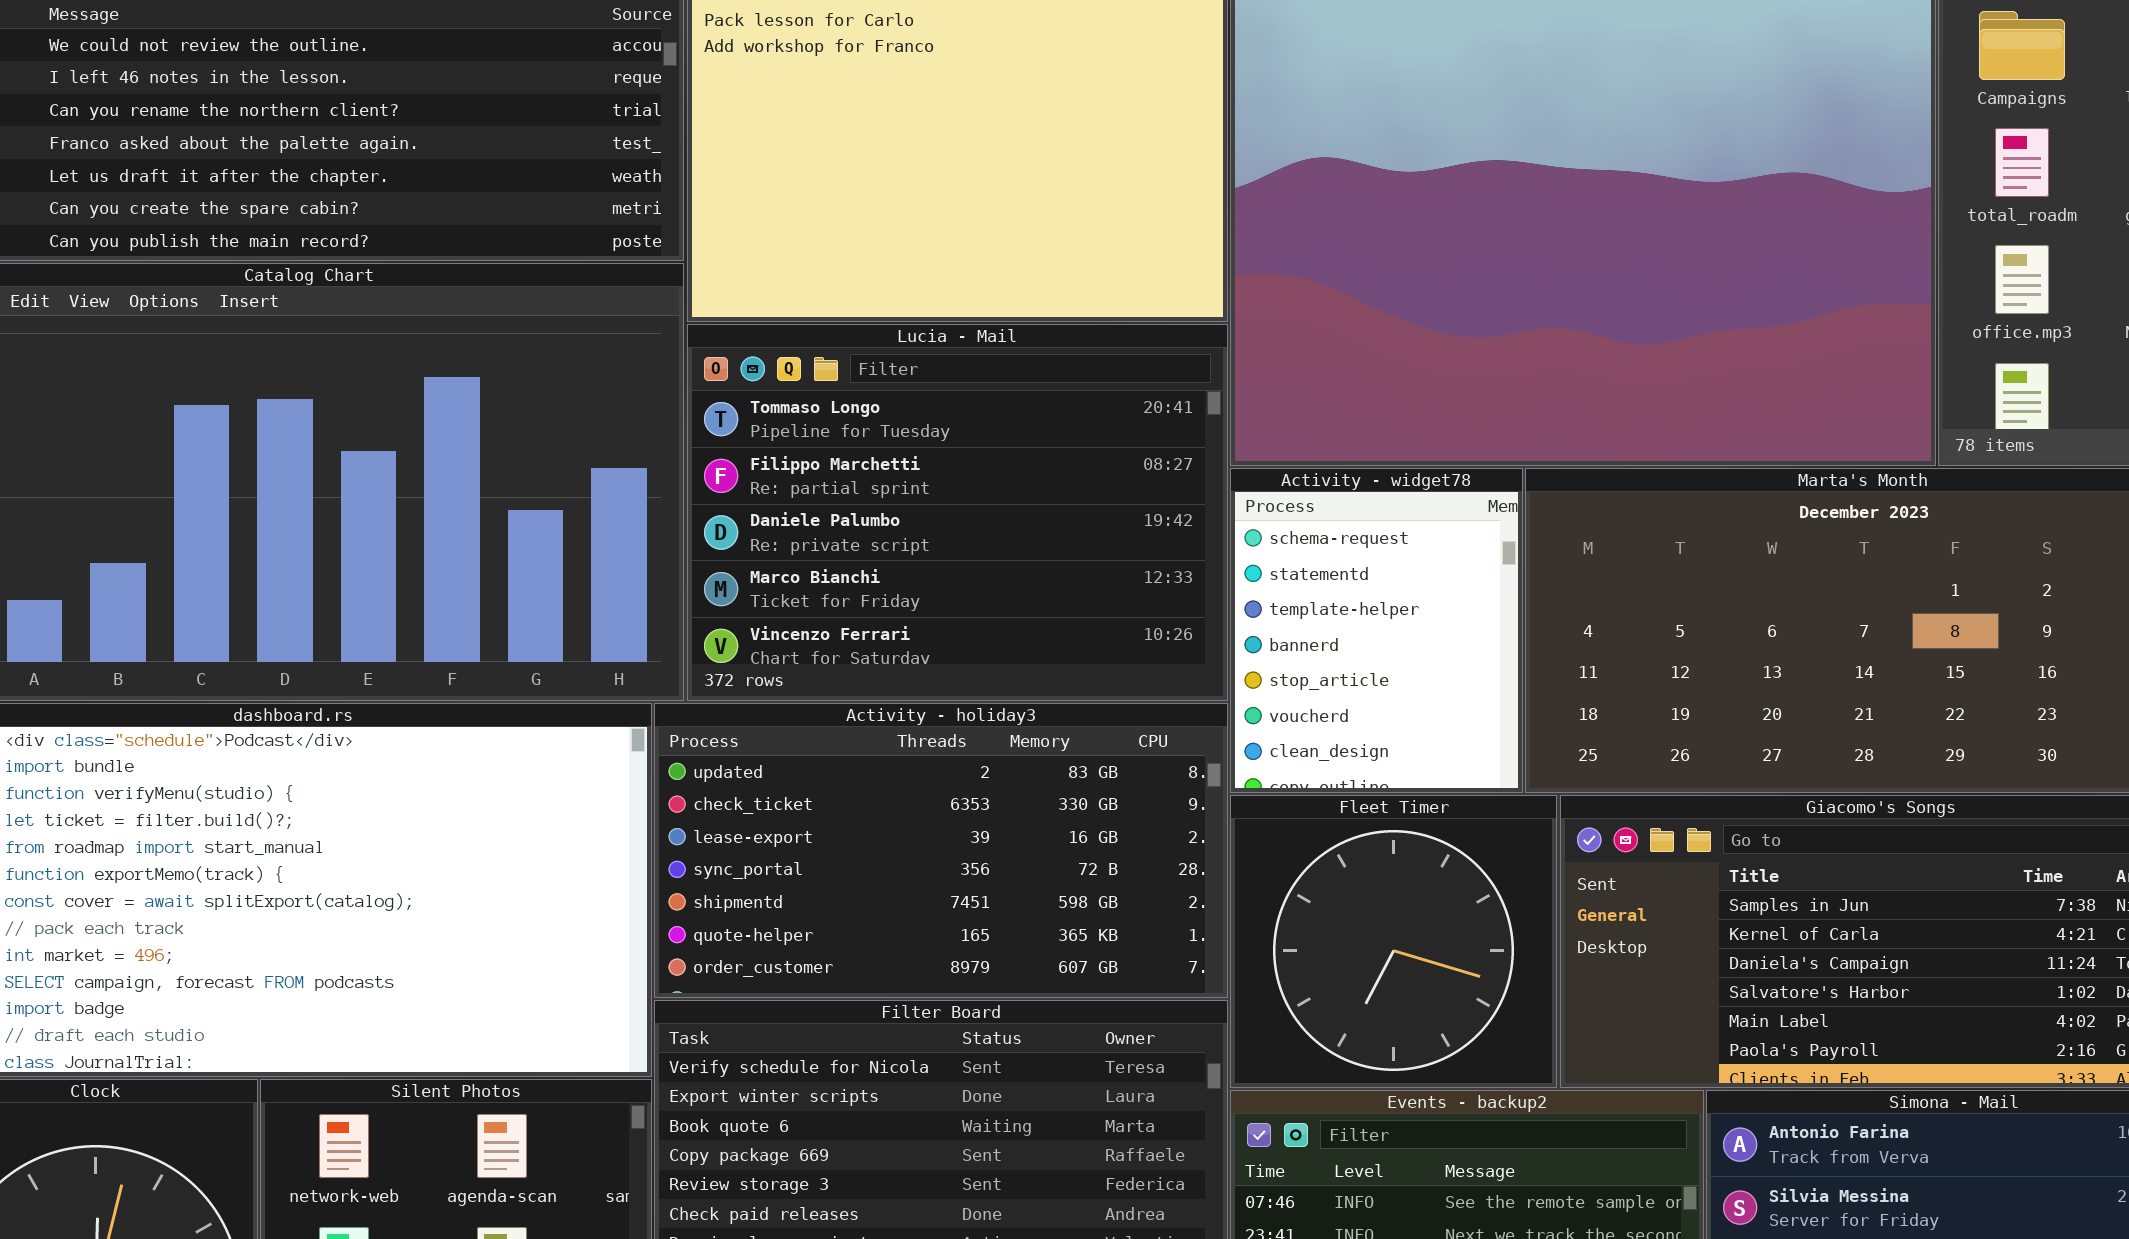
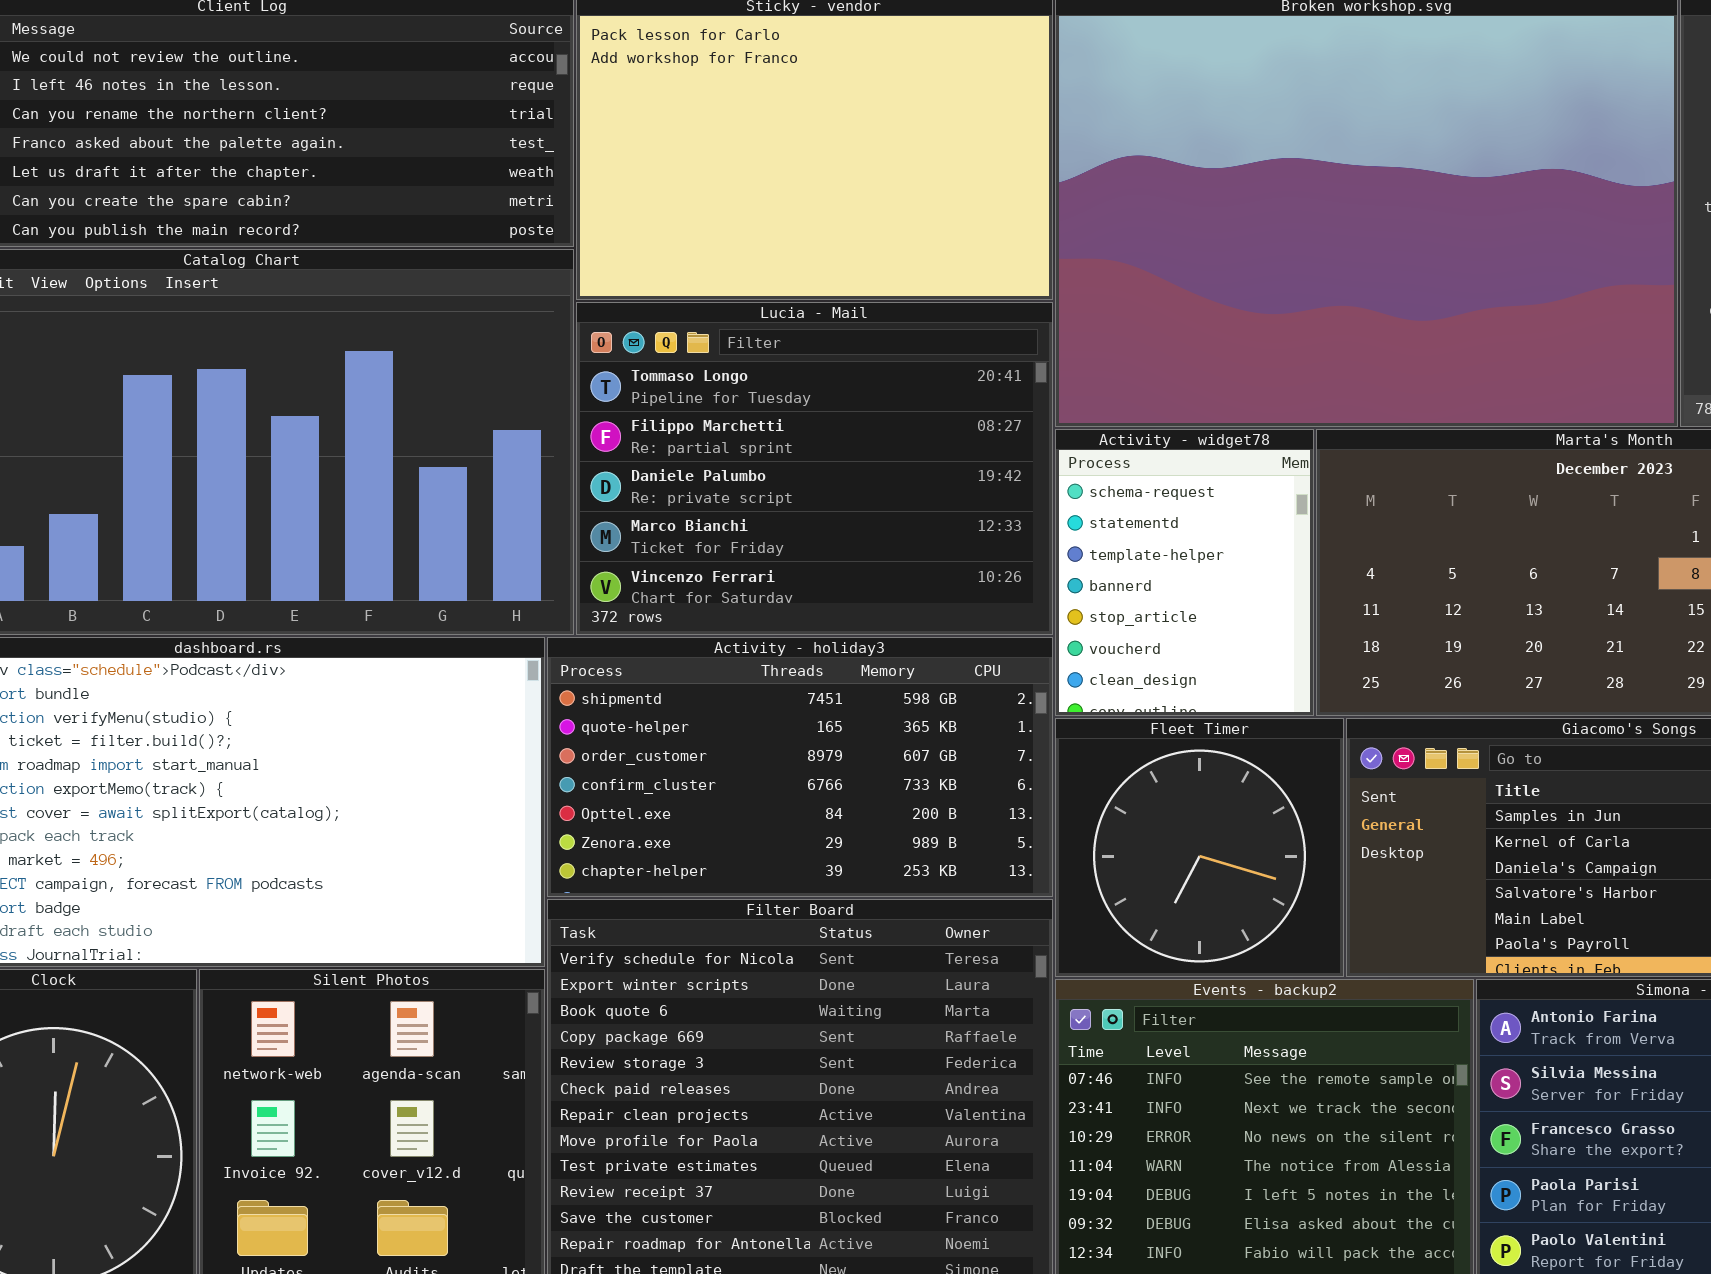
Activity - holiday3: [654,703,1228,998] -> [547,637,1053,897], scrolled down 4 rows

